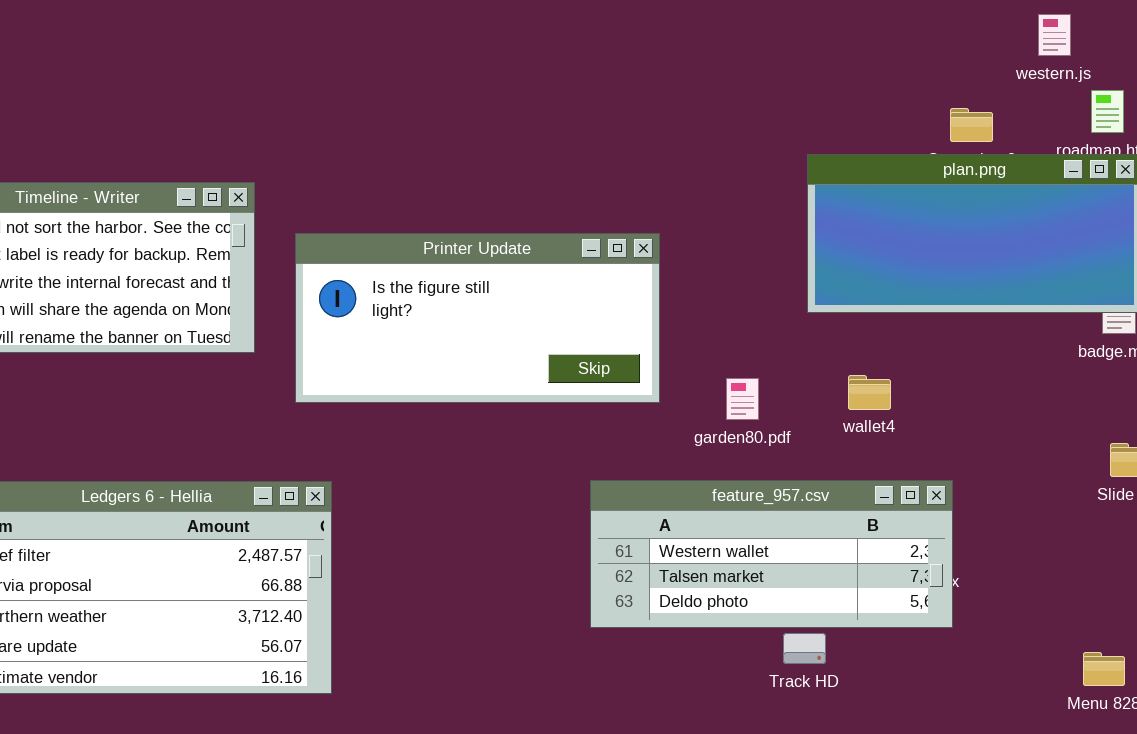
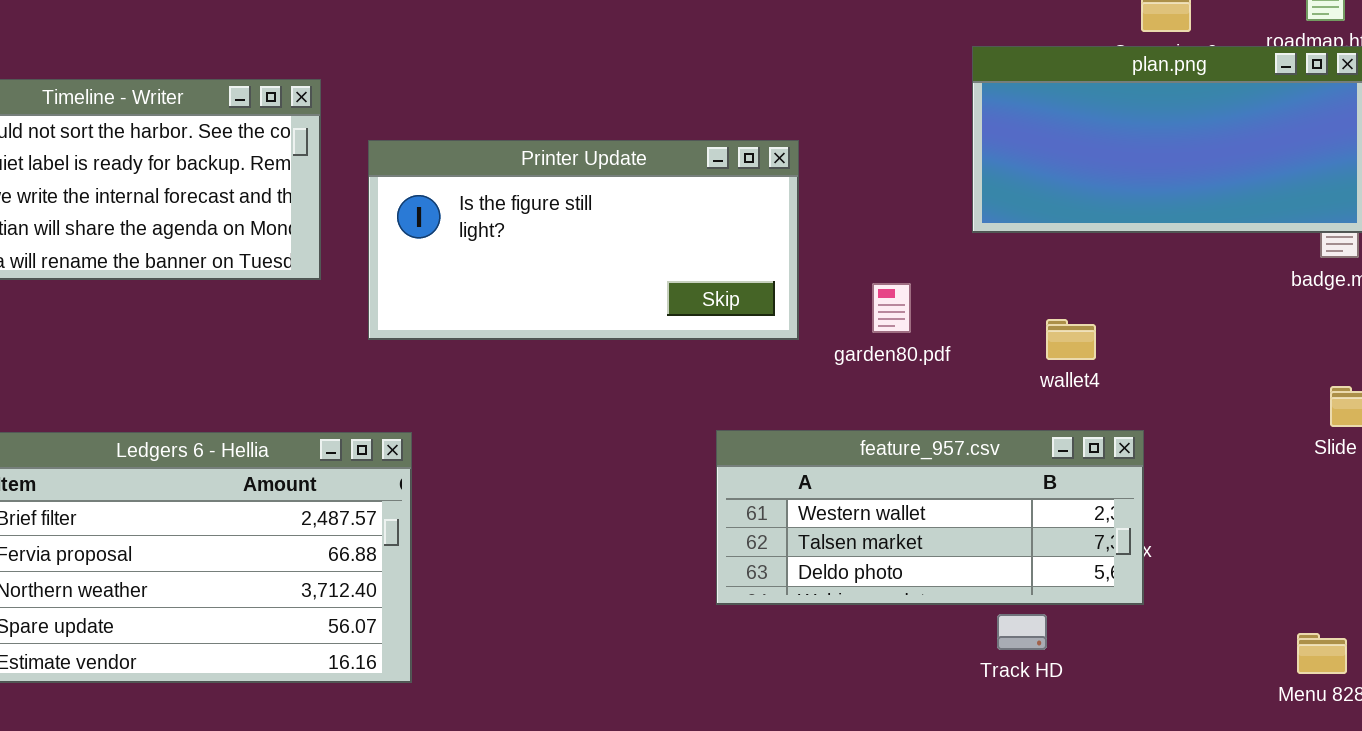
wallet4: [848,375,891,410] -> [1046,319,1096,360], moved
garden80.pdf: [726,378,759,420] -> [872,283,911,333], moved
Track HD: [783,633,826,664] -> [997,614,1047,650], moved

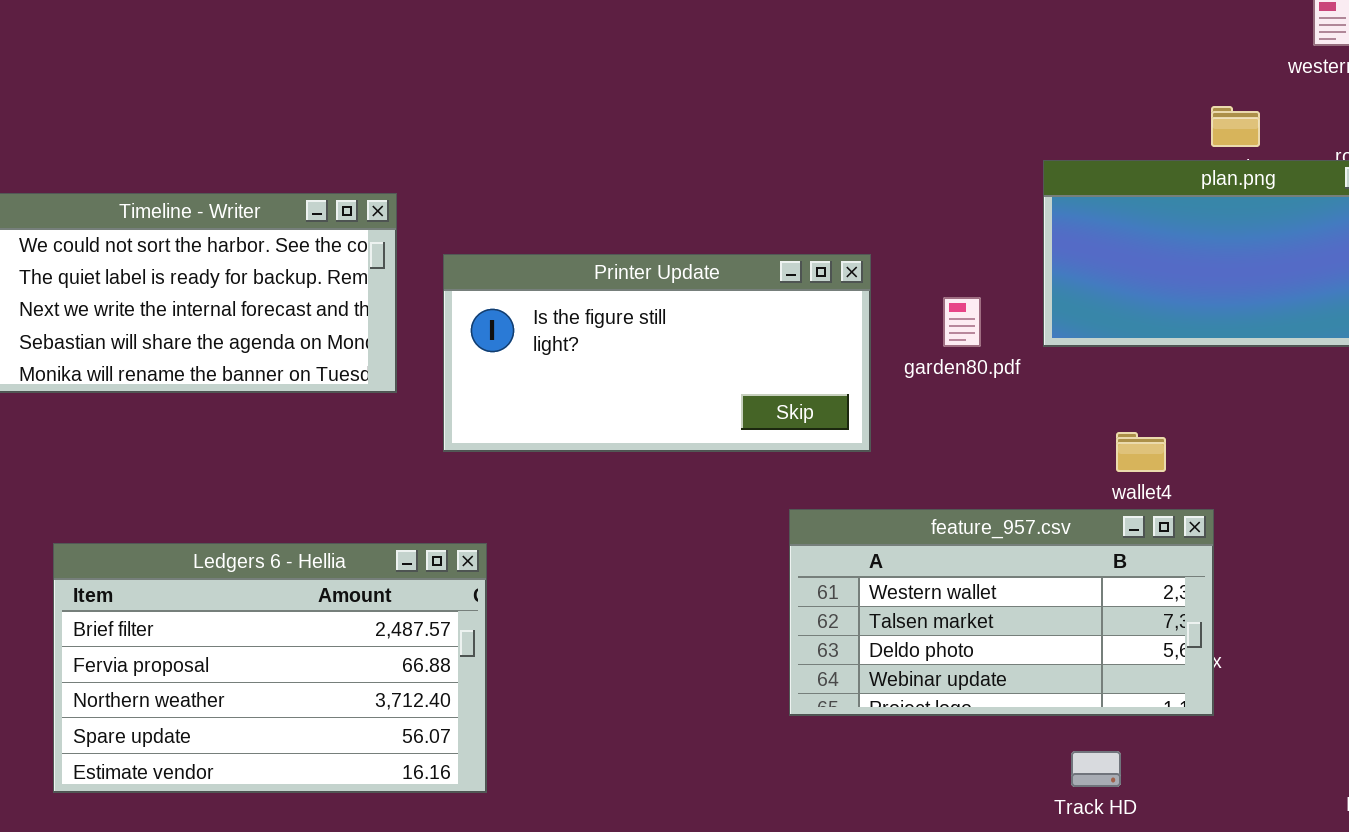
garden80.pdf: [872,283,911,333] -> [943,297,981,347], moved
feature_957.csv: [716,430,1144,605] -> [789,509,1214,716], resized
Track HD: [997,614,1047,650] -> [1071,751,1121,787], moved

